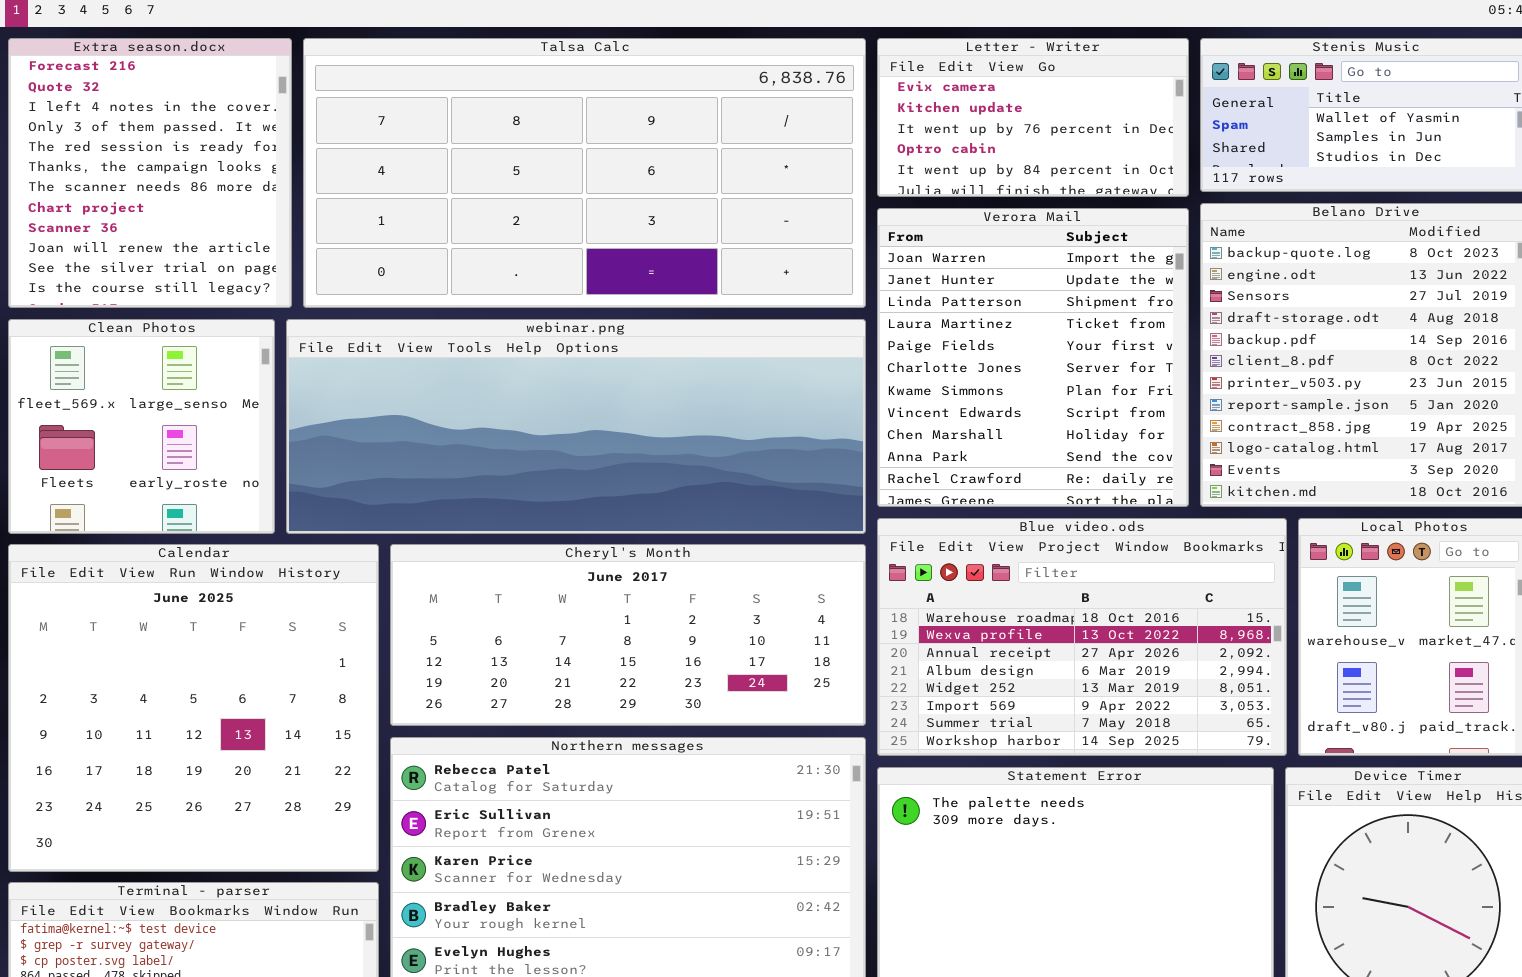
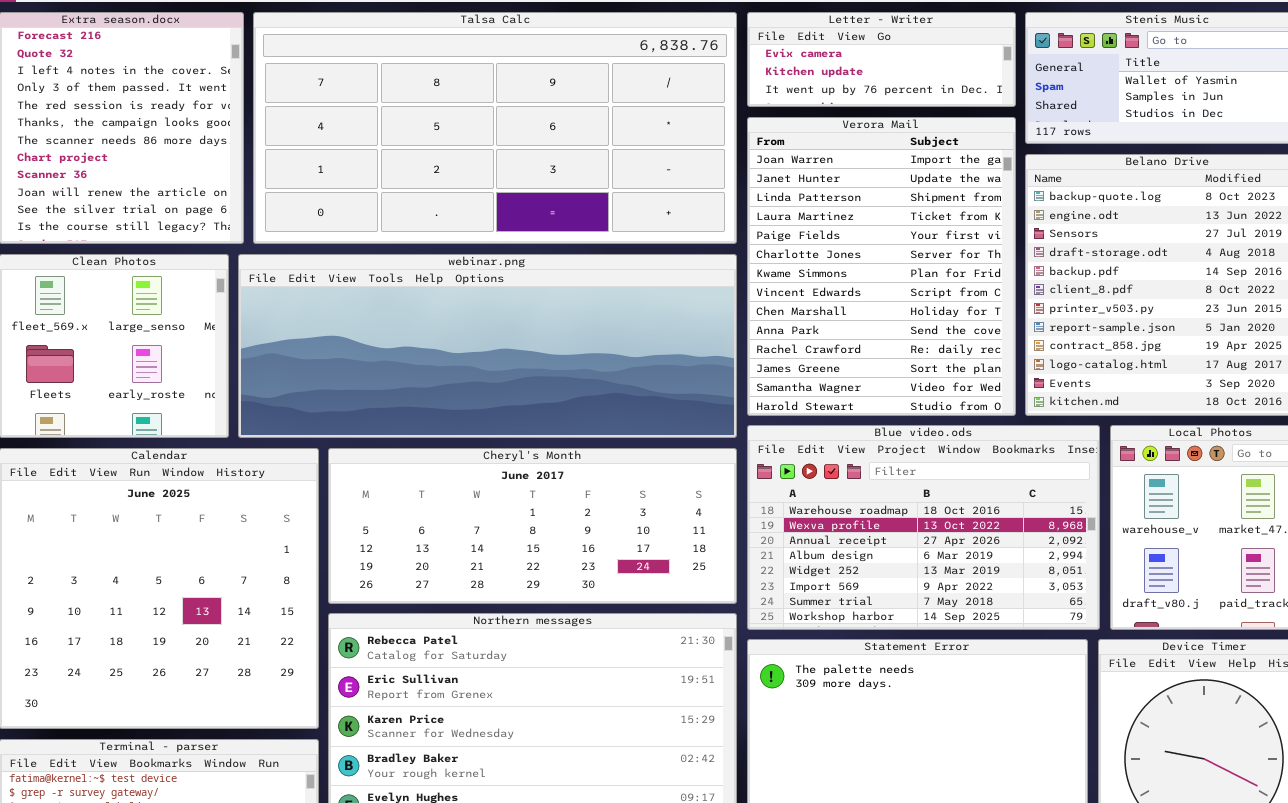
Letter - Writer: [877,38,1189,197] -> [747,12,1016,107], resized
Verora Mail: [877,208,1189,507] -> [747,117,1016,416], resized

